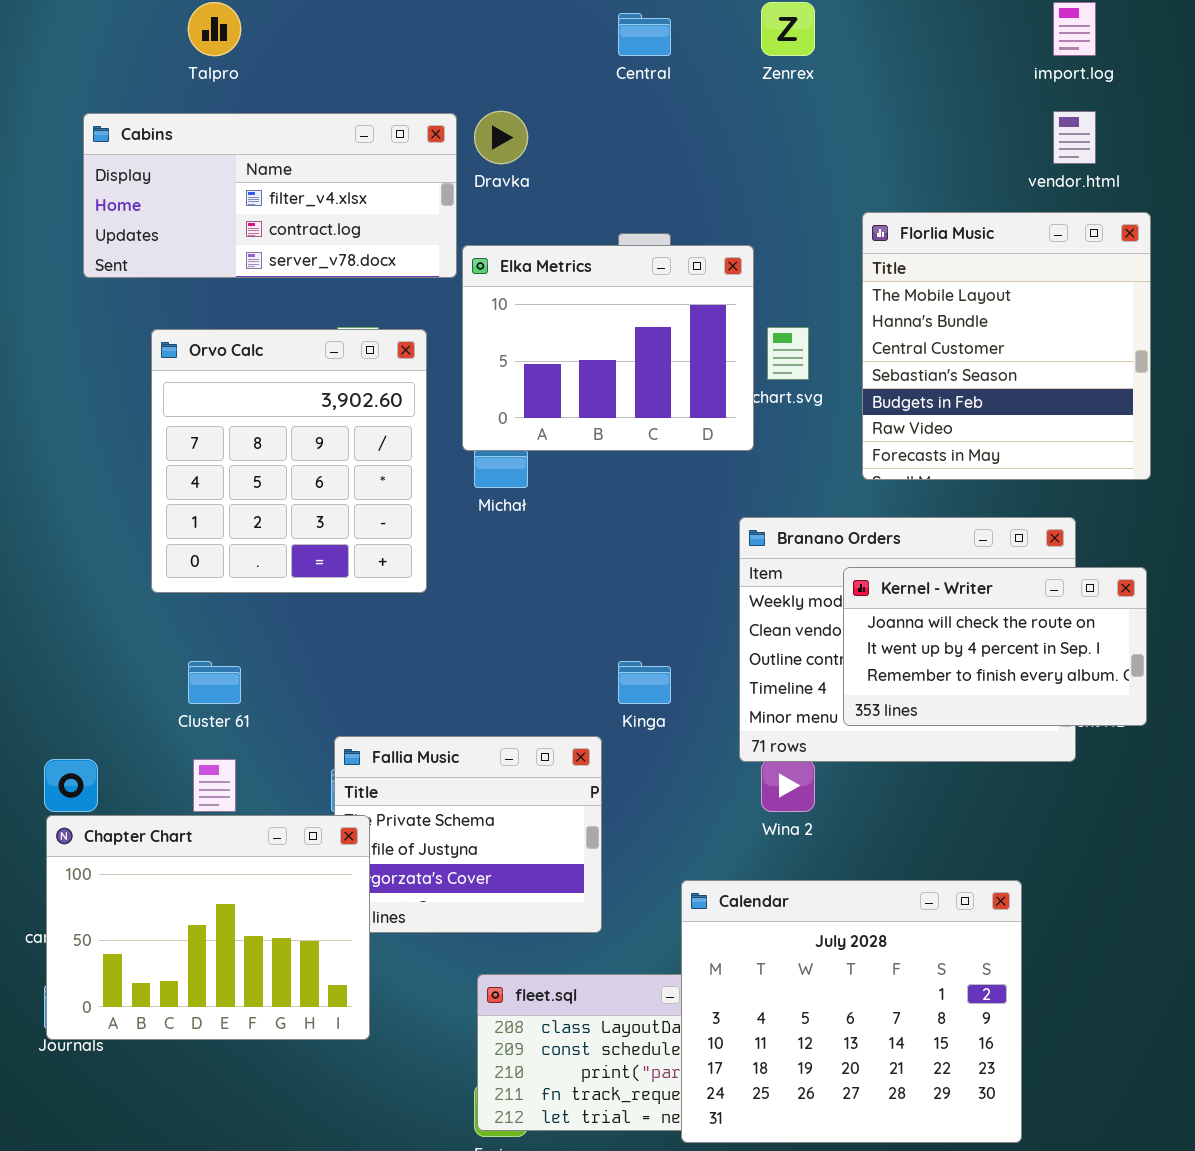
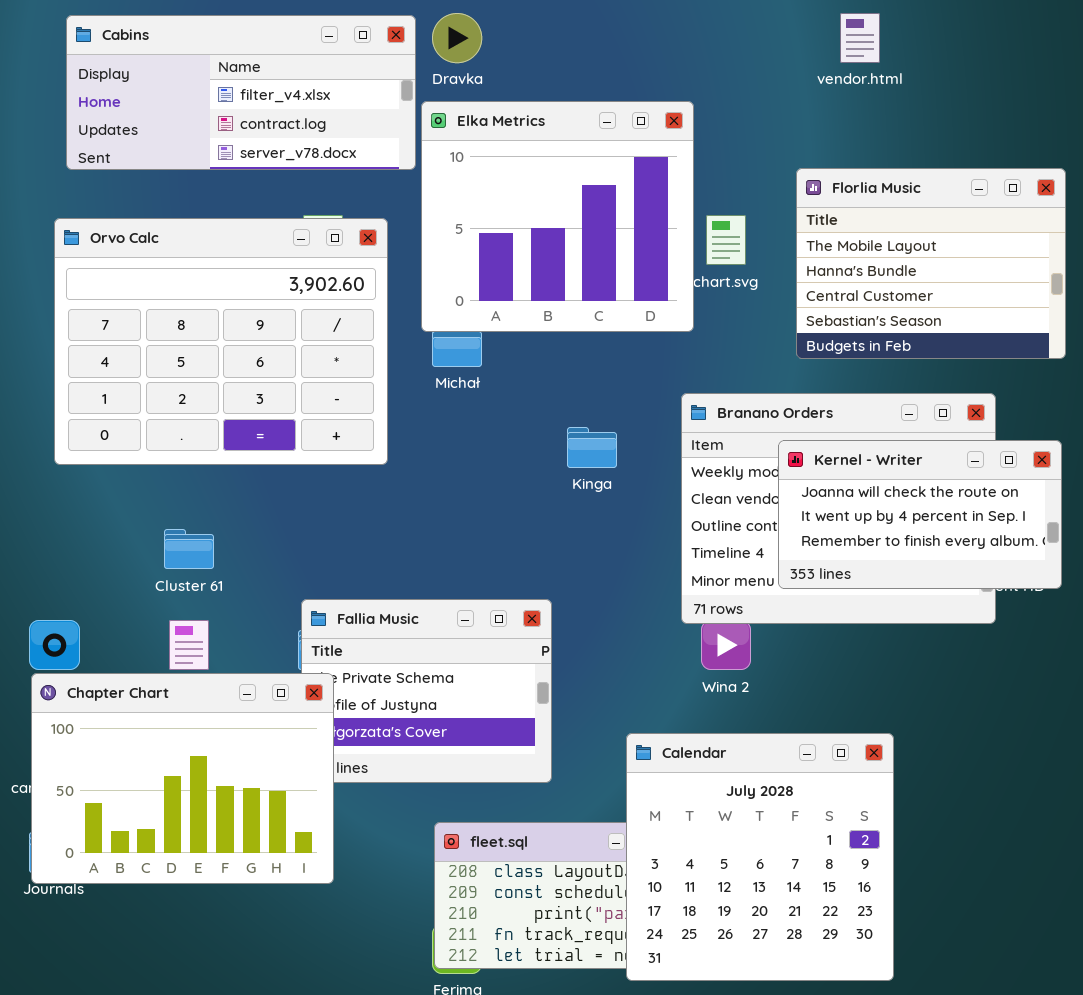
vendor.html: [1053,111,1096,164] -> [840,13,880,63], moved
Florlia Music: [862,212,1151,480] -> [796,168,1066,359], resized
Elka Metrics: [462,245,754,451] -> [421,101,694,332], resized
Orvo Calc: [151,329,427,593] -> [54,218,388,465], resized
Kinga: [618,661,671,704] -> [567,427,617,468], moved
Calendar: [681,880,1022,1143] -> [626,733,894,981], resized

